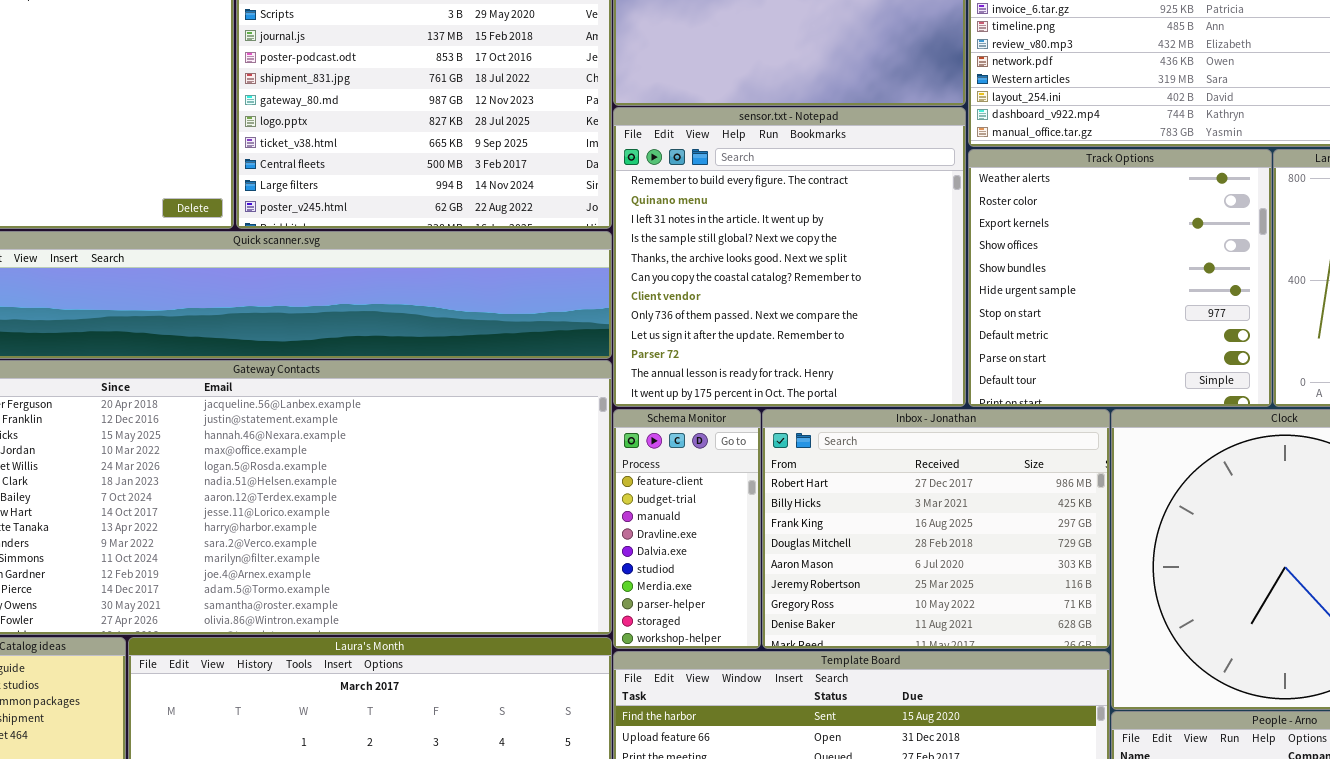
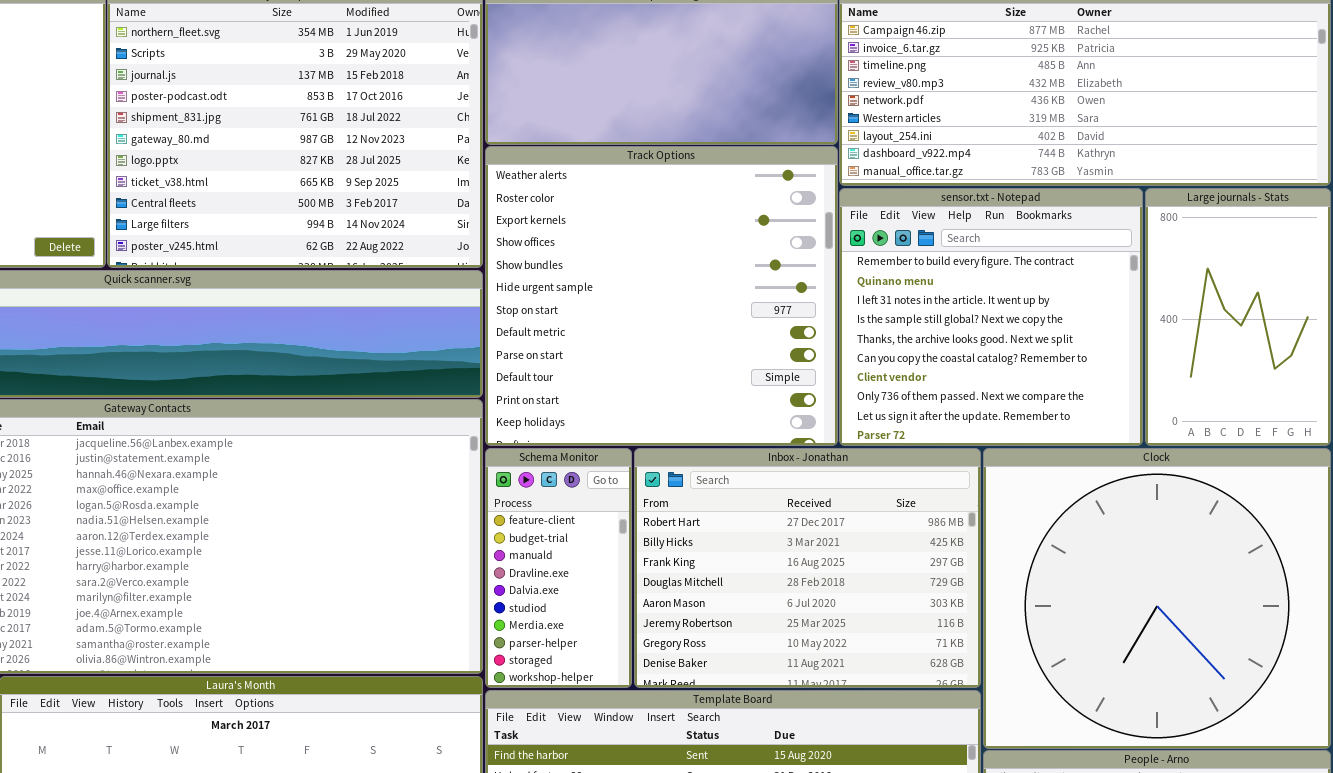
sensor.txt - Notepad: [613,107,966,407] -> [839,188,1143,446], moved, resized
Track Options: [968,149,1272,407] -> [485,146,838,446], moved, resized

